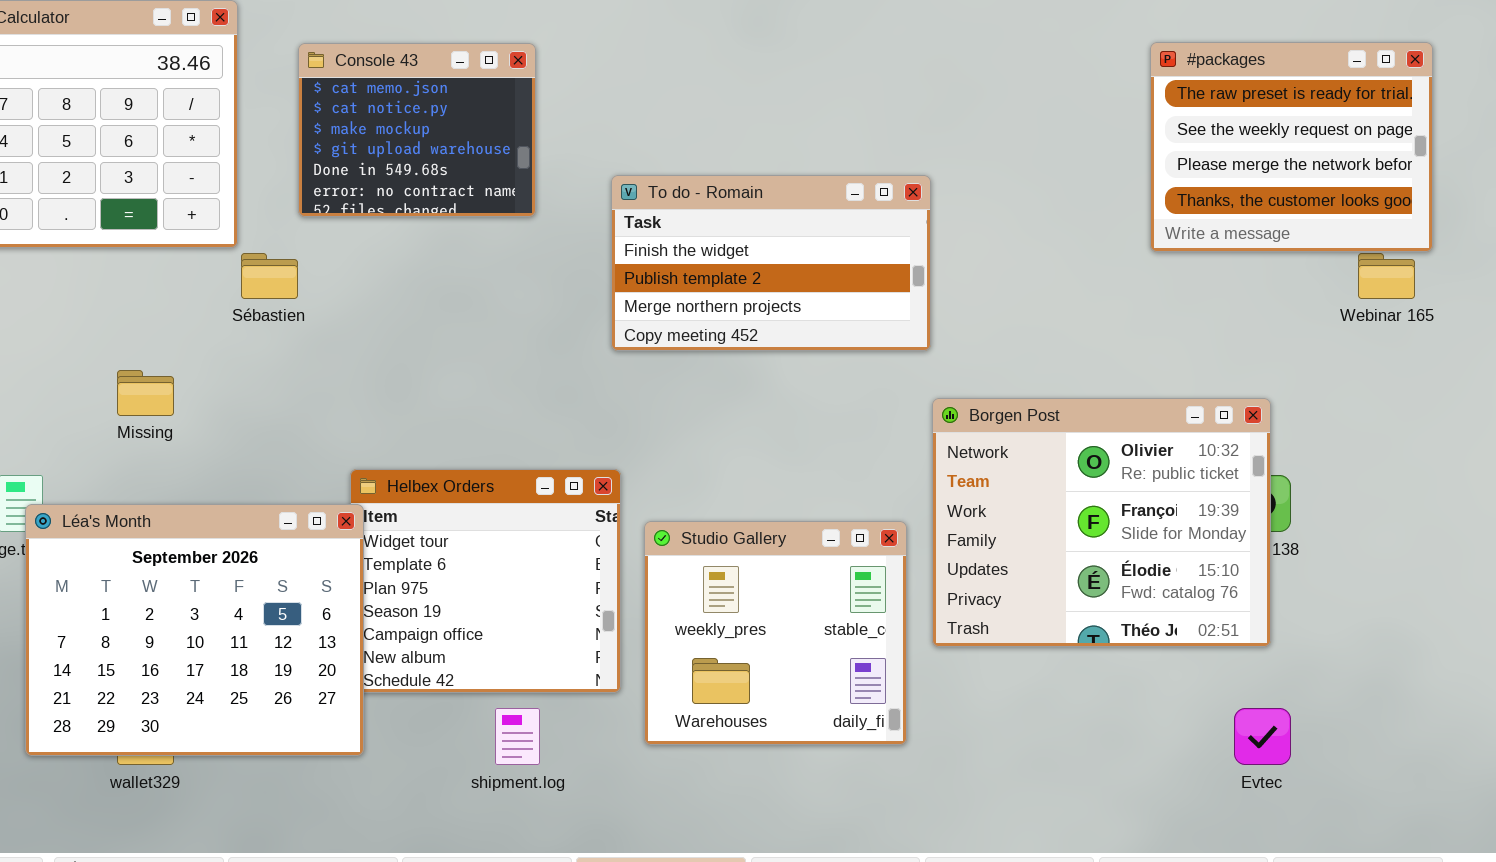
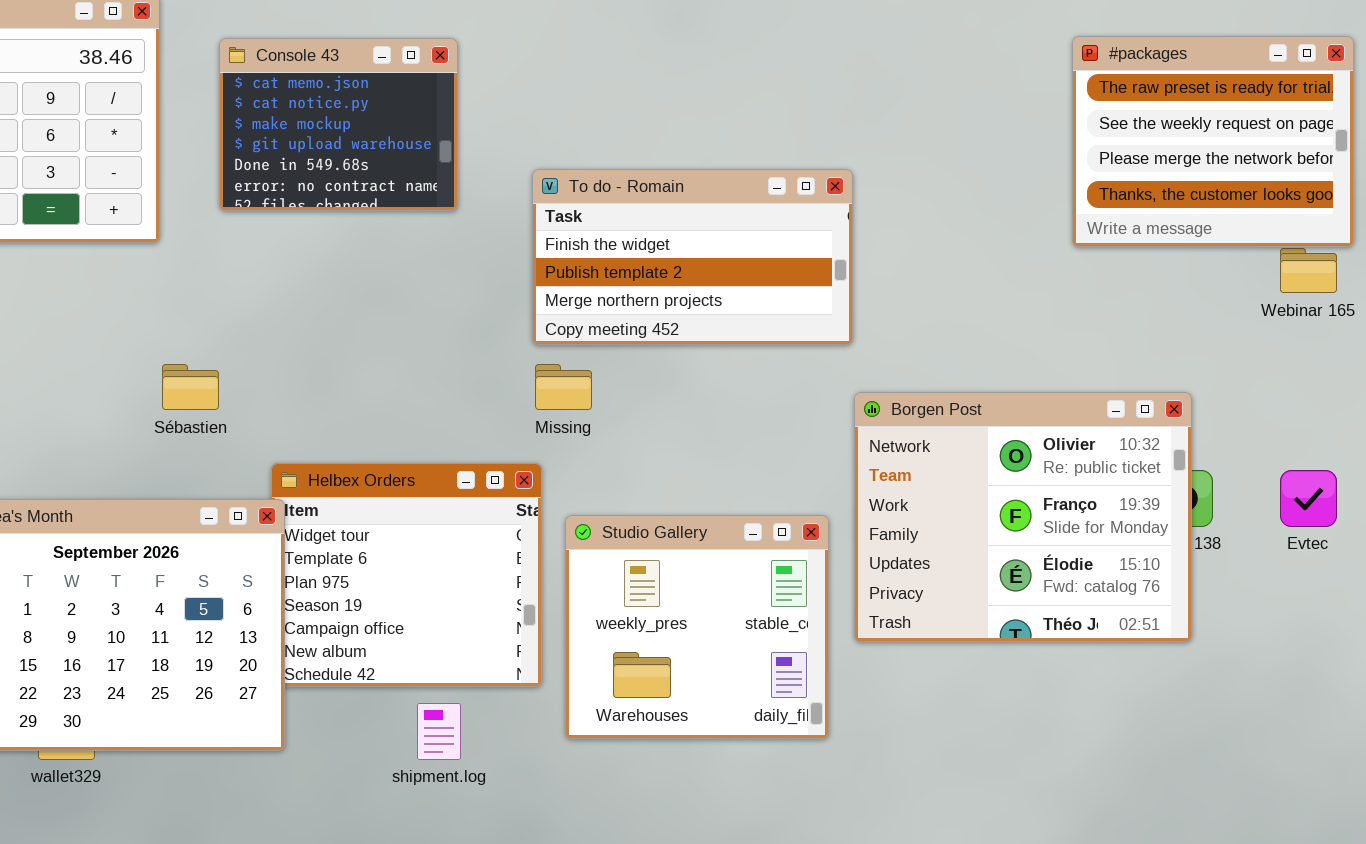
Sébastien: [241,253,298,299] -> [162,364,219,410], moved
Missing: [117,370,174,416] -> [535,364,592,410], moved
Evtec: [1234,708,1291,765] -> [1280,470,1337,527], moved

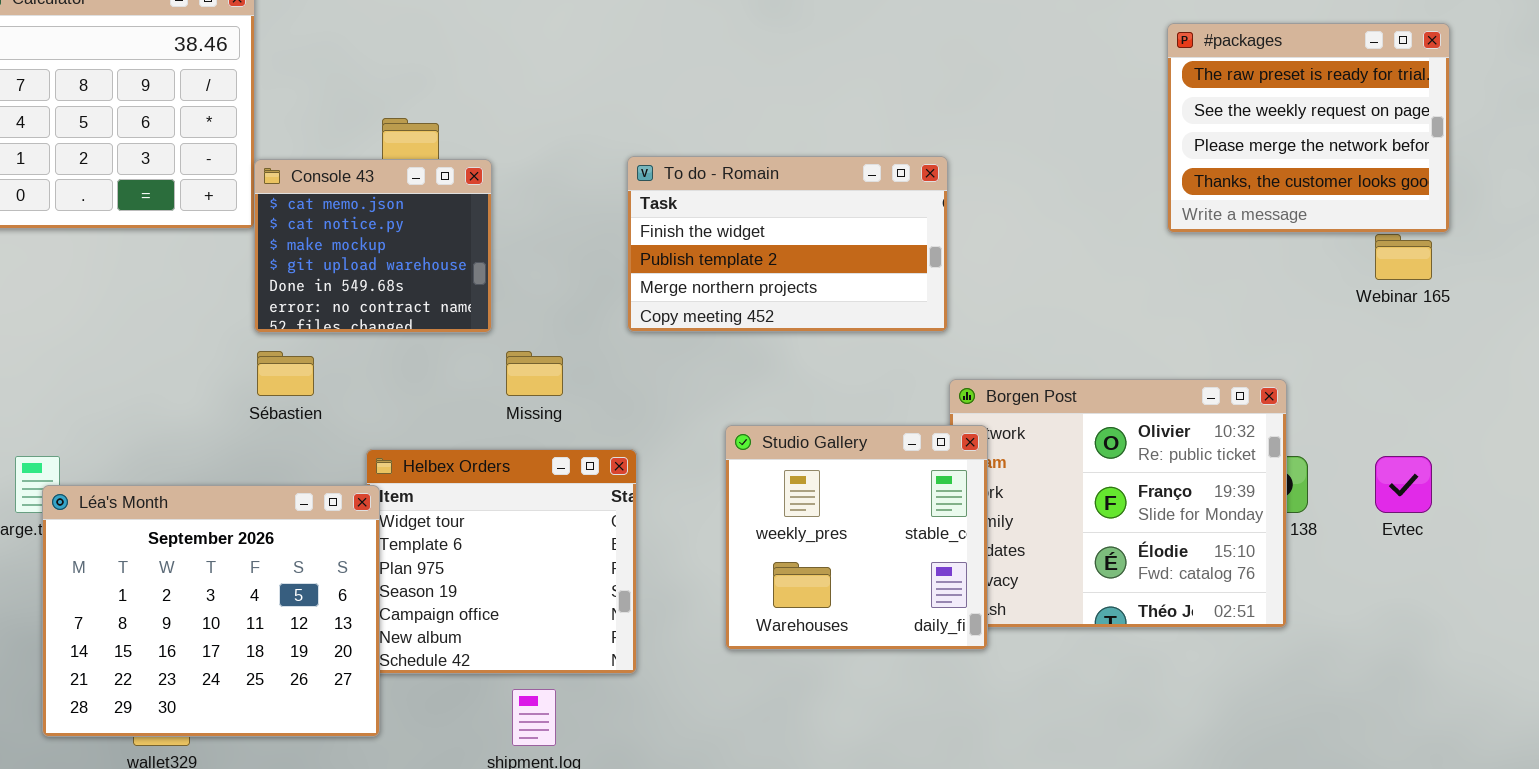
Console 43: [219,38,458,211] -> [254,159,492,333], moved
Missing: [535,364,592,410] -> [506,351,563,396], moved
Studio Gallery: [565,515,829,739] -> [725,425,988,650], moved

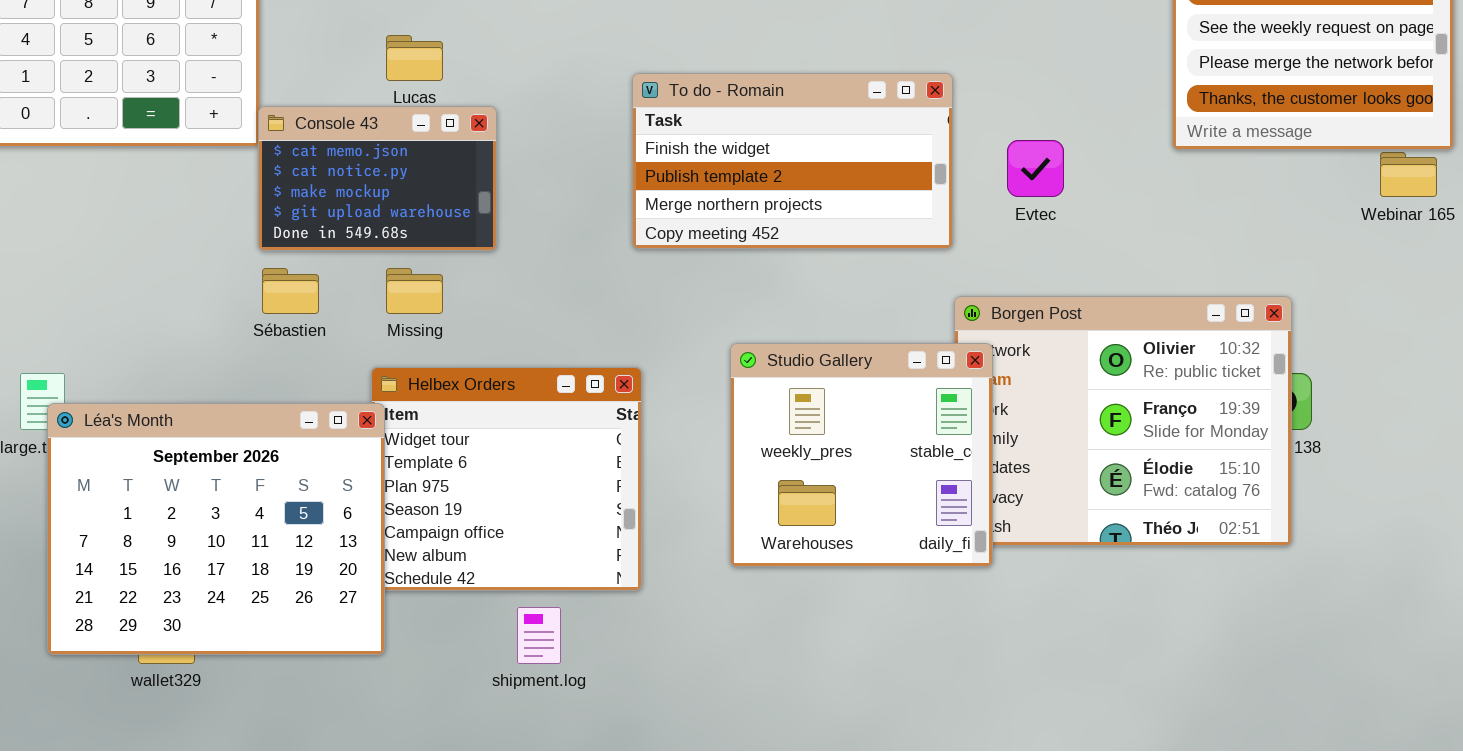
Console 43: [254,159,492,333] -> [258,106,497,251], resized
Missing: [506,351,563,396] -> [386,268,443,314], moved
Evtec: [1375,456,1432,513] -> [1007,140,1064,197], moved

